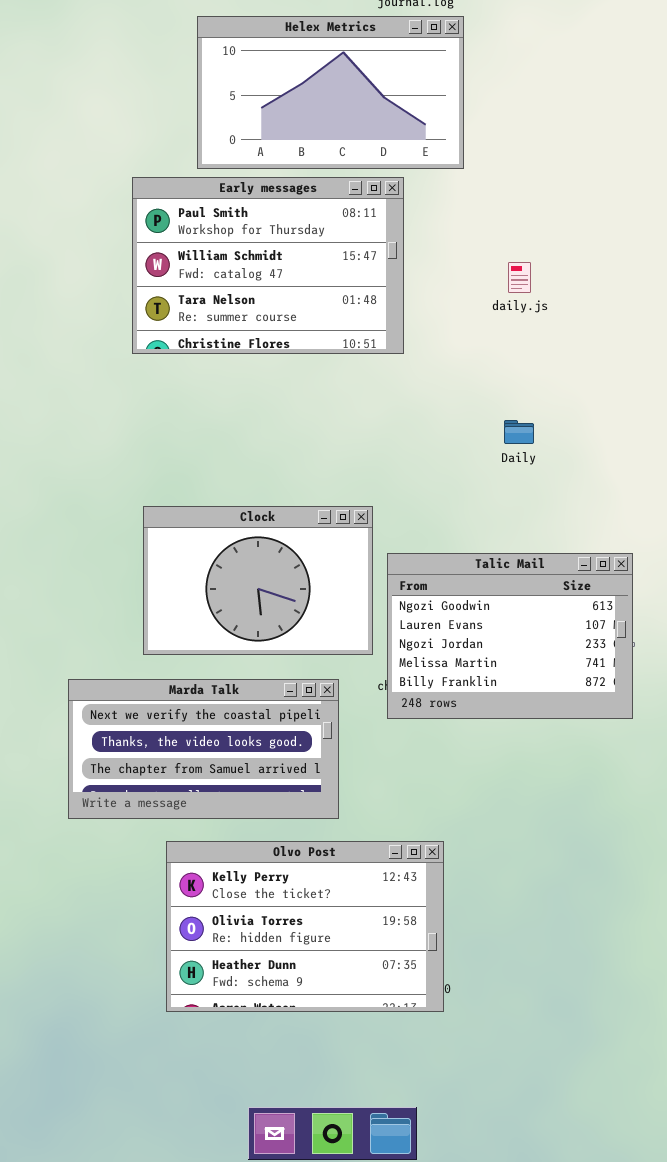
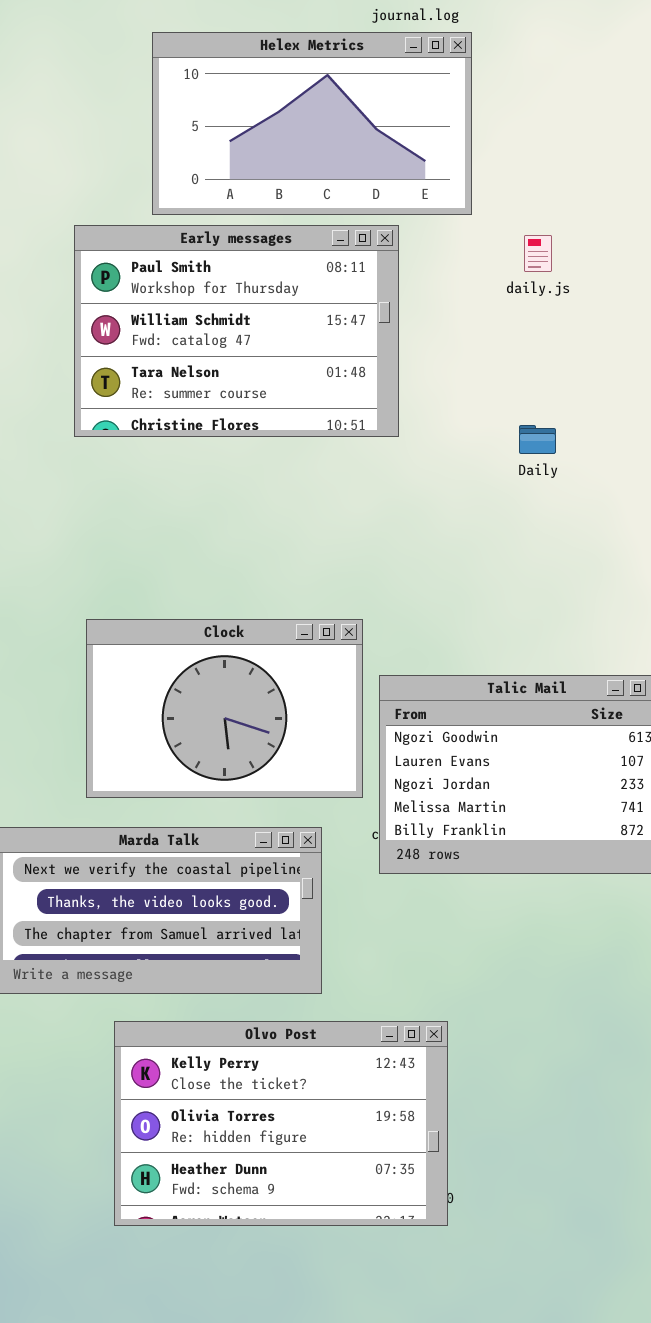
daily.js: [508,262,531,293] -> [524,235,552,272], moved
Daily: [504,420,534,444] -> [519,425,556,454], moved

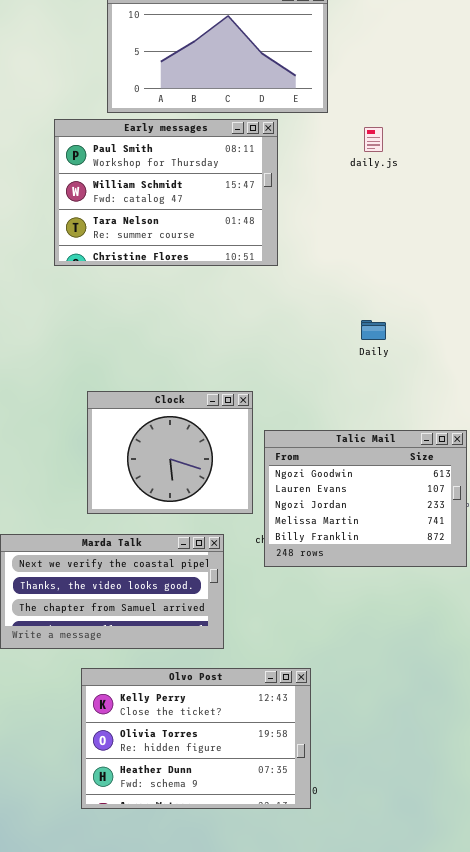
Daily: [519,425,556,454] -> [361,320,386,340], moved
Clock: [86,619,363,798] -> [87,391,253,514], resized

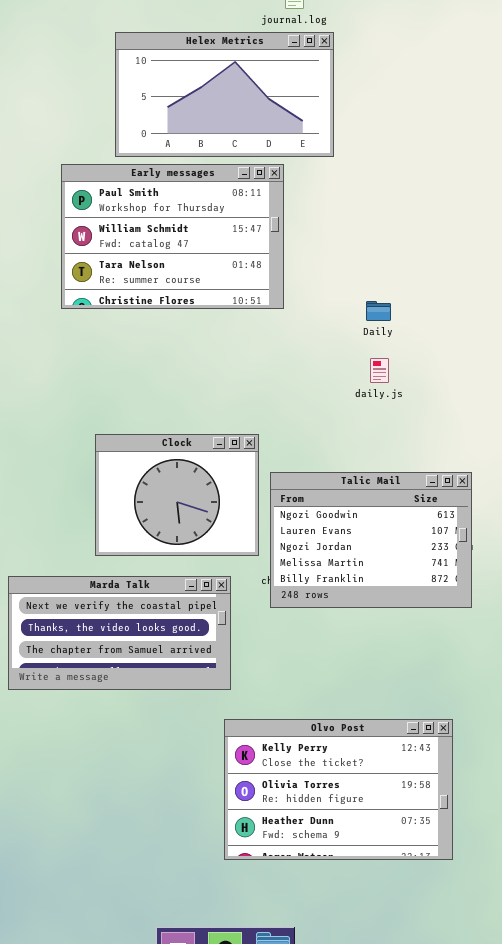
daily.js: [364,127,383,152] -> [370,358,389,383], moved
Daily: [361,320,386,340] -> [366,301,391,321], moved
Olvo Post: [81,668,311,809] -> [224,719,453,860], moved

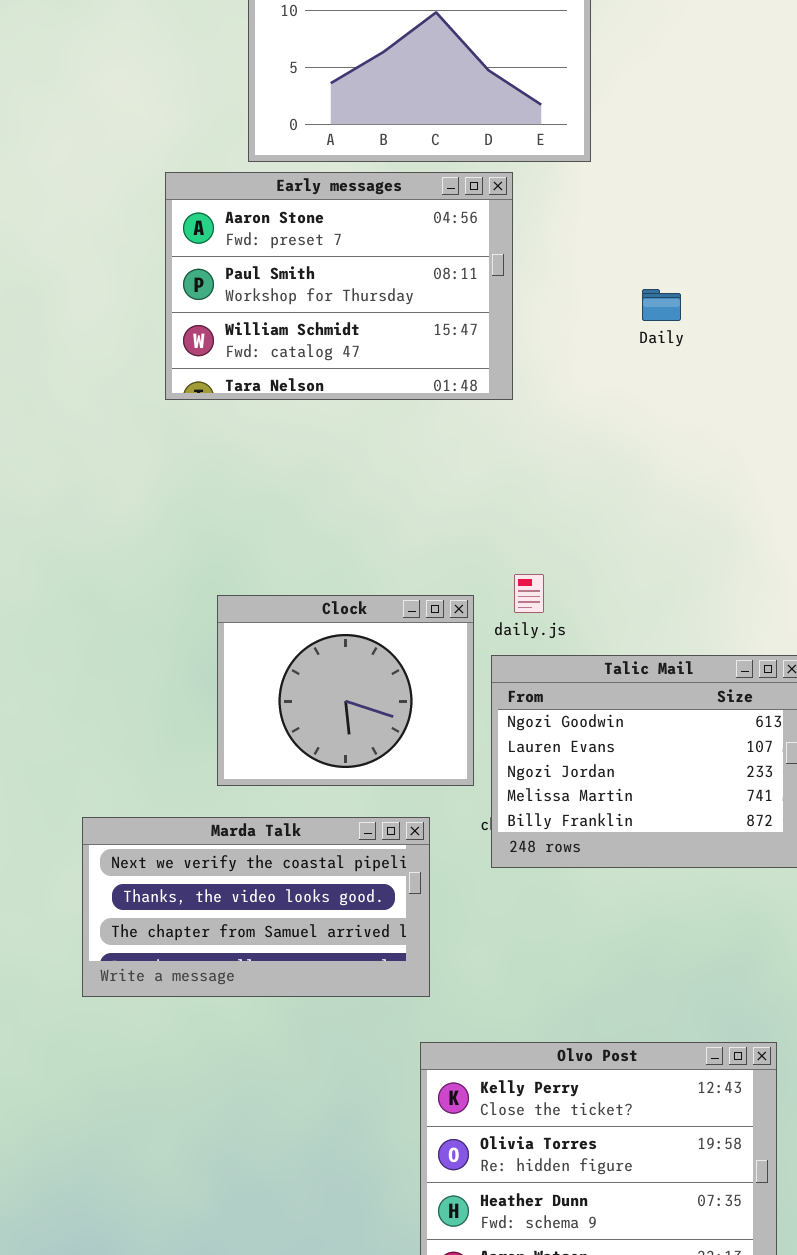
Early messages: [61,164,284,309] -> [165,172,513,400], scrolled up 1 row
Daily: [366,301,391,321] -> [642,289,681,321], moved
daily.js: [370,358,389,383] -> [514,574,544,613], moved

